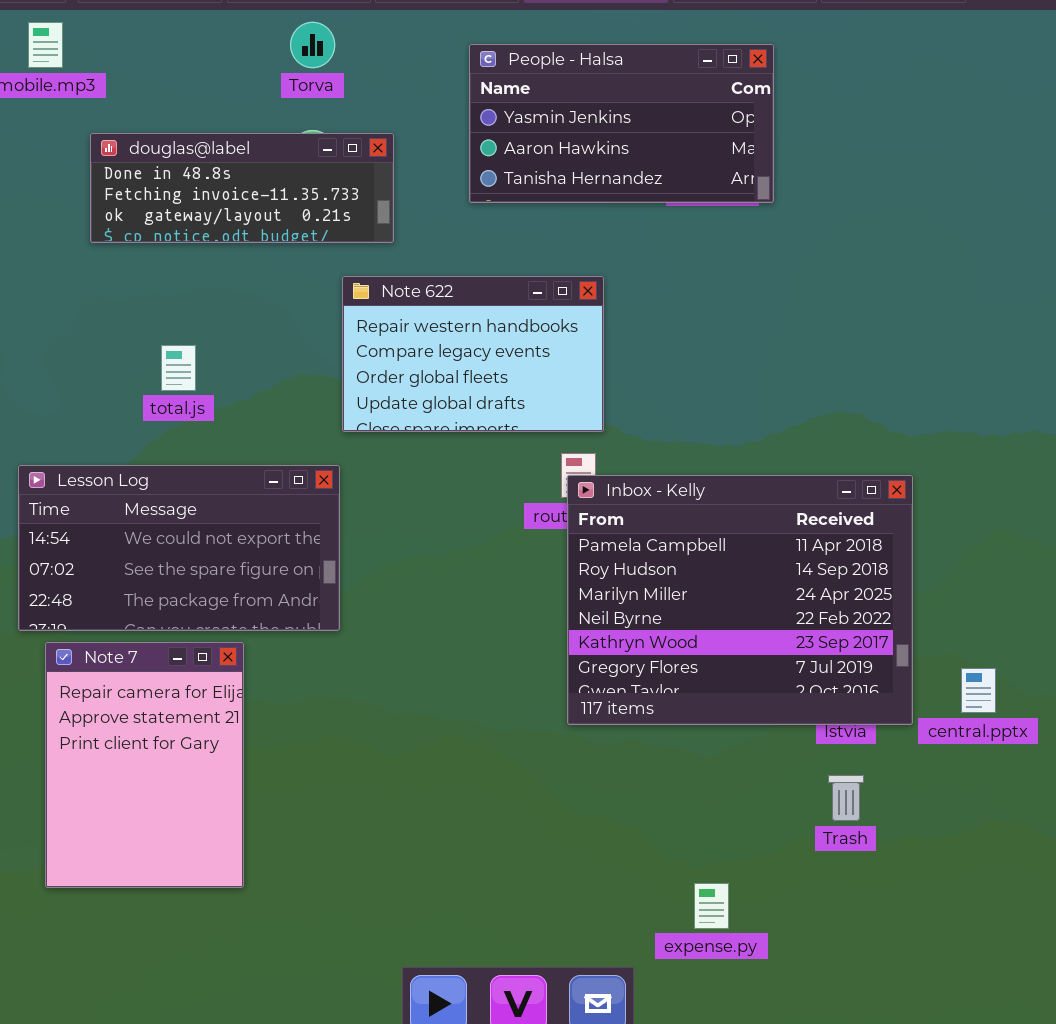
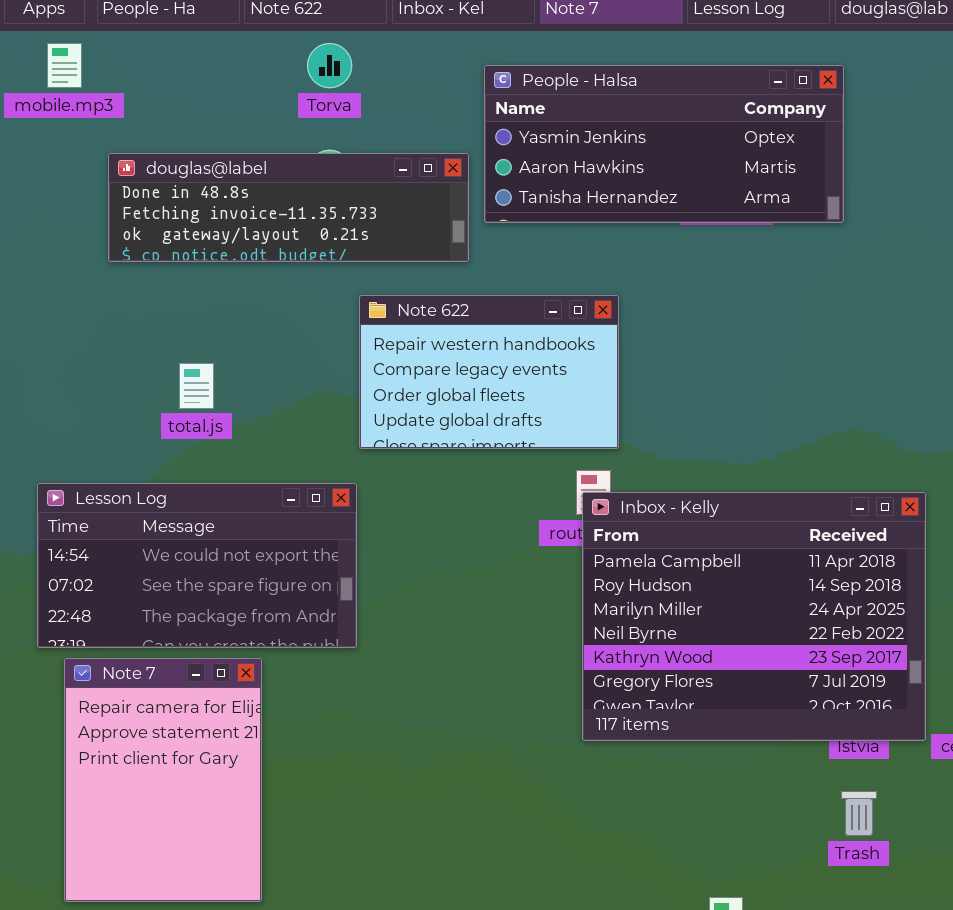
People - Halsa: [469,44,774,203] -> [484,65,844,223], resized
douglas@label: [90,133,394,243] -> [108,153,469,262], resized

